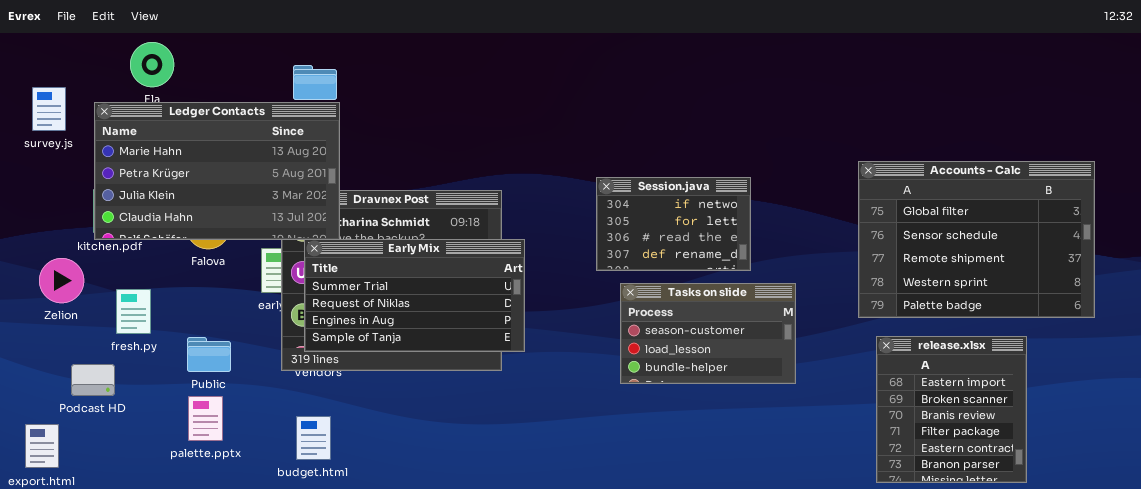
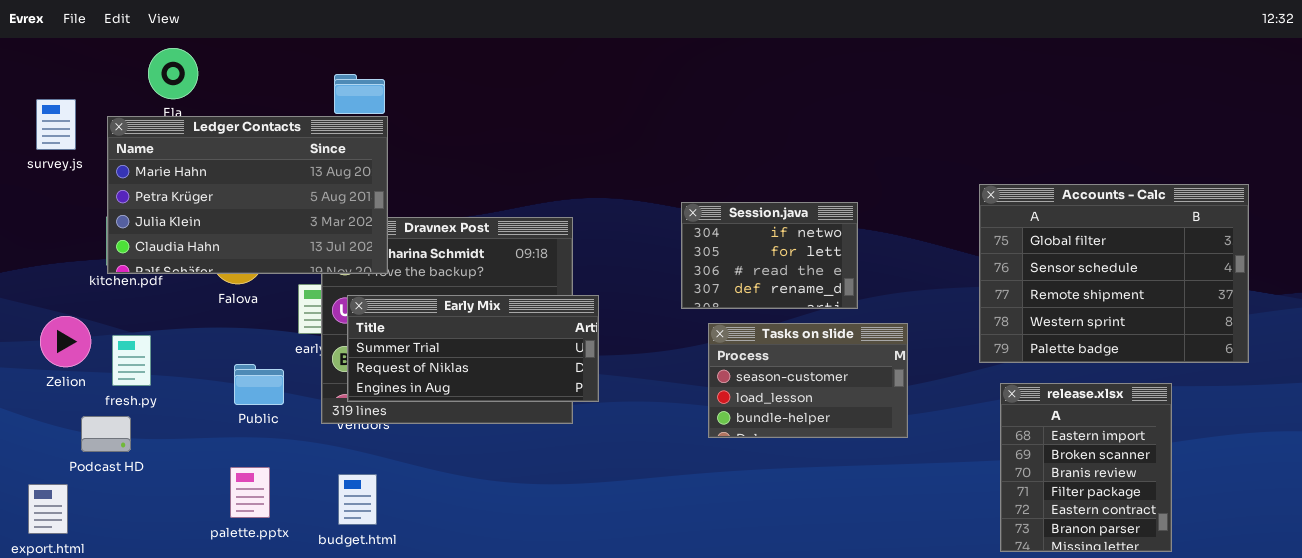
Early Mix: [304,239,525,352] -> [347,295,599,402], resized
Zelion: [39,258,84,303] -> [40,316,91,367], moved
fresh.py: [116,289,151,334] -> [112,335,151,386], moved
Public: [187,337,231,372] -> [234,364,284,405], moved
palette.pptx: [188,396,223,441] -> [230,467,270,518], moved

